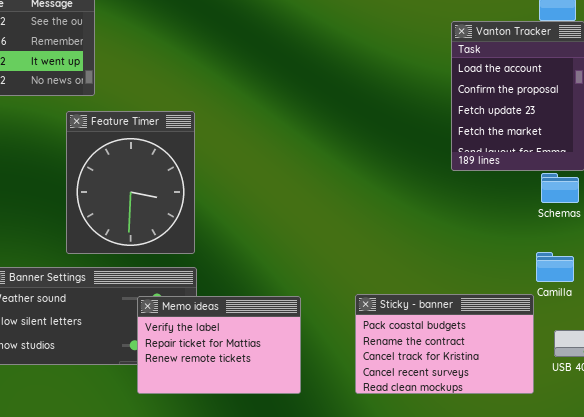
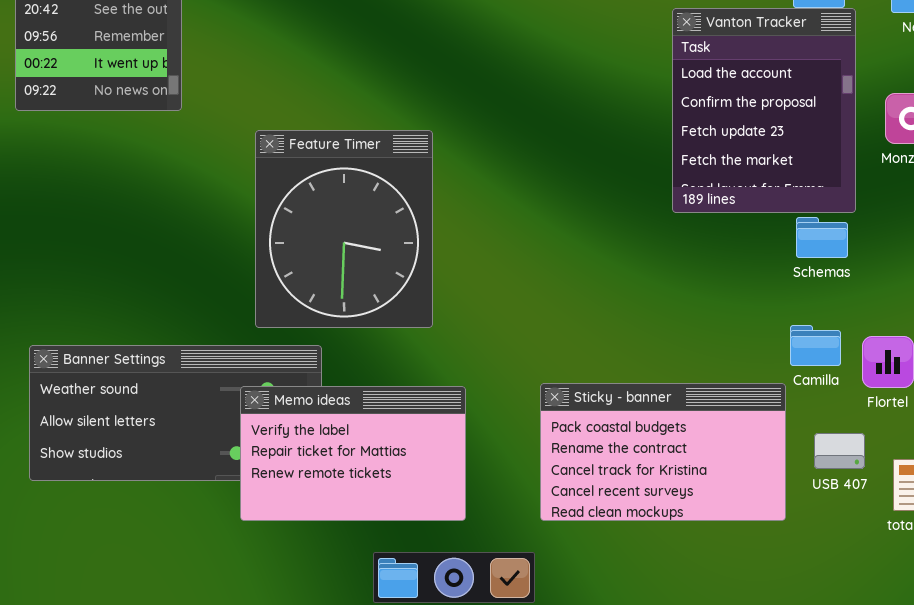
Feature Timer: [66,111,195,254] -> [255,130,433,328], moved

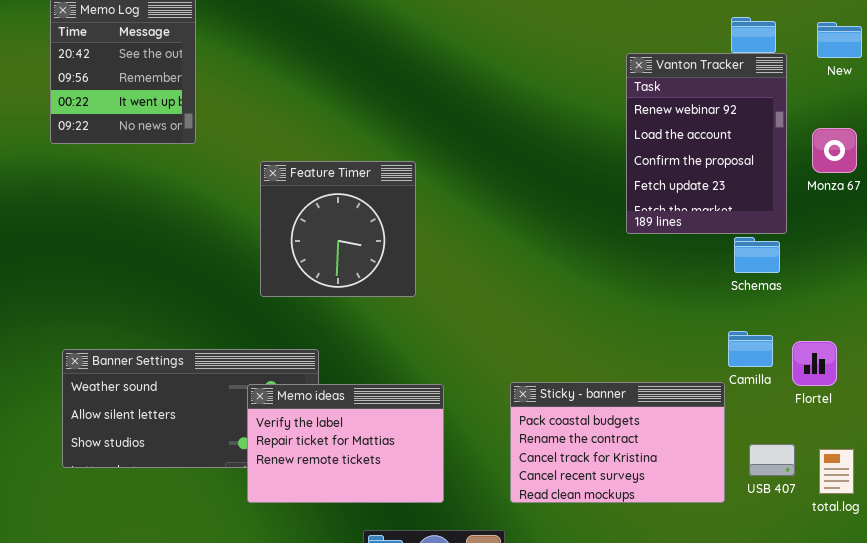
Vanton Tracker: [672,8,856,213] -> [626,53,787,234], scrolled up 1 row
Feature Timer: [255,130,433,328] -> [260,161,416,297], resized
USB 407: [814,433,865,469] -> [749,444,795,476], moved

